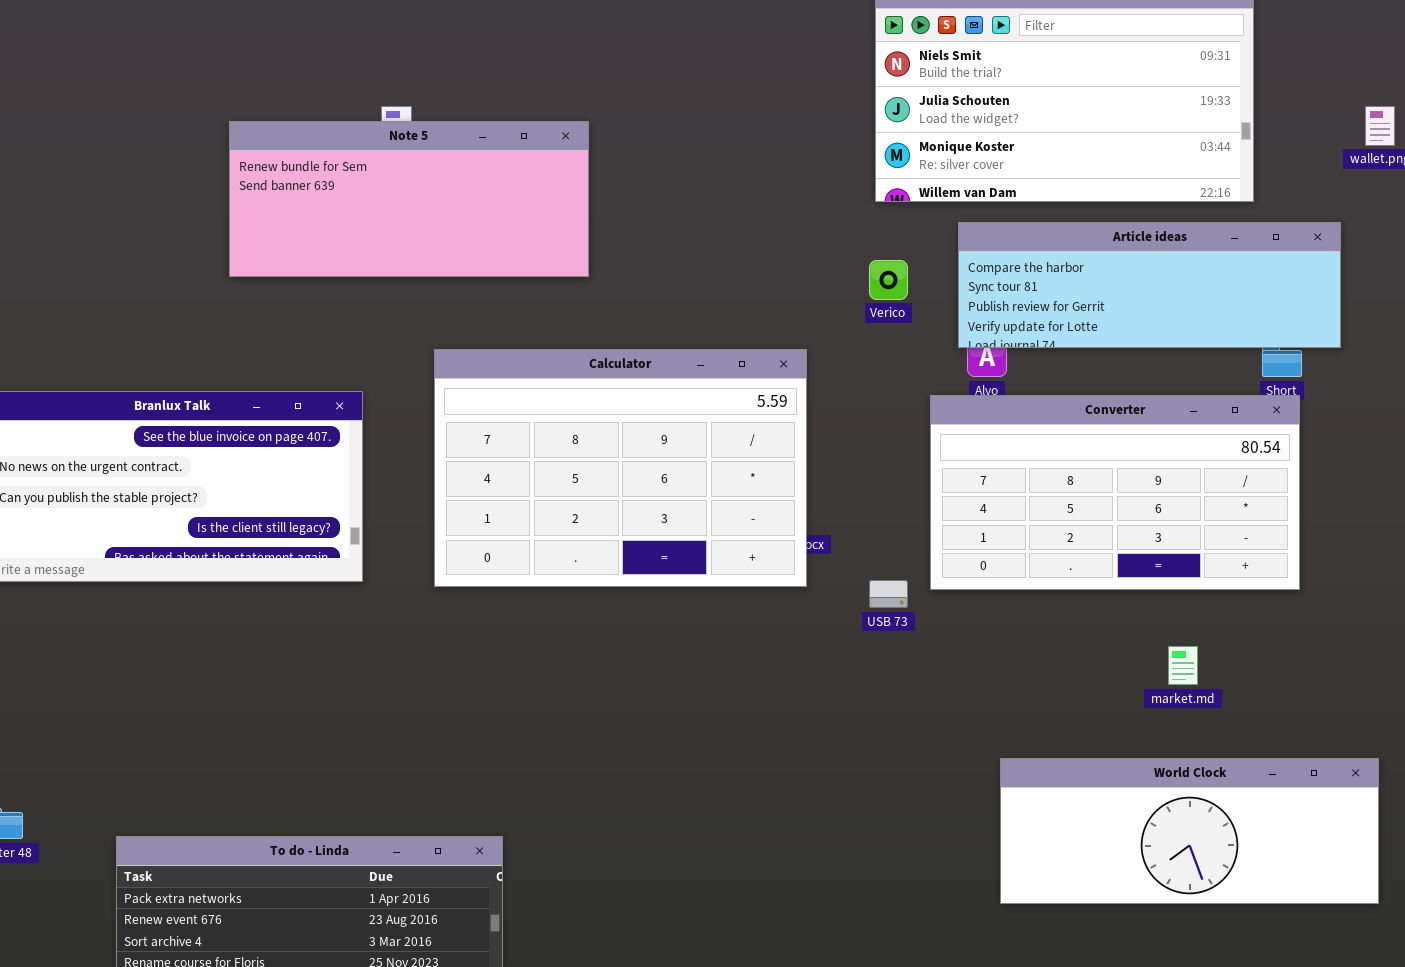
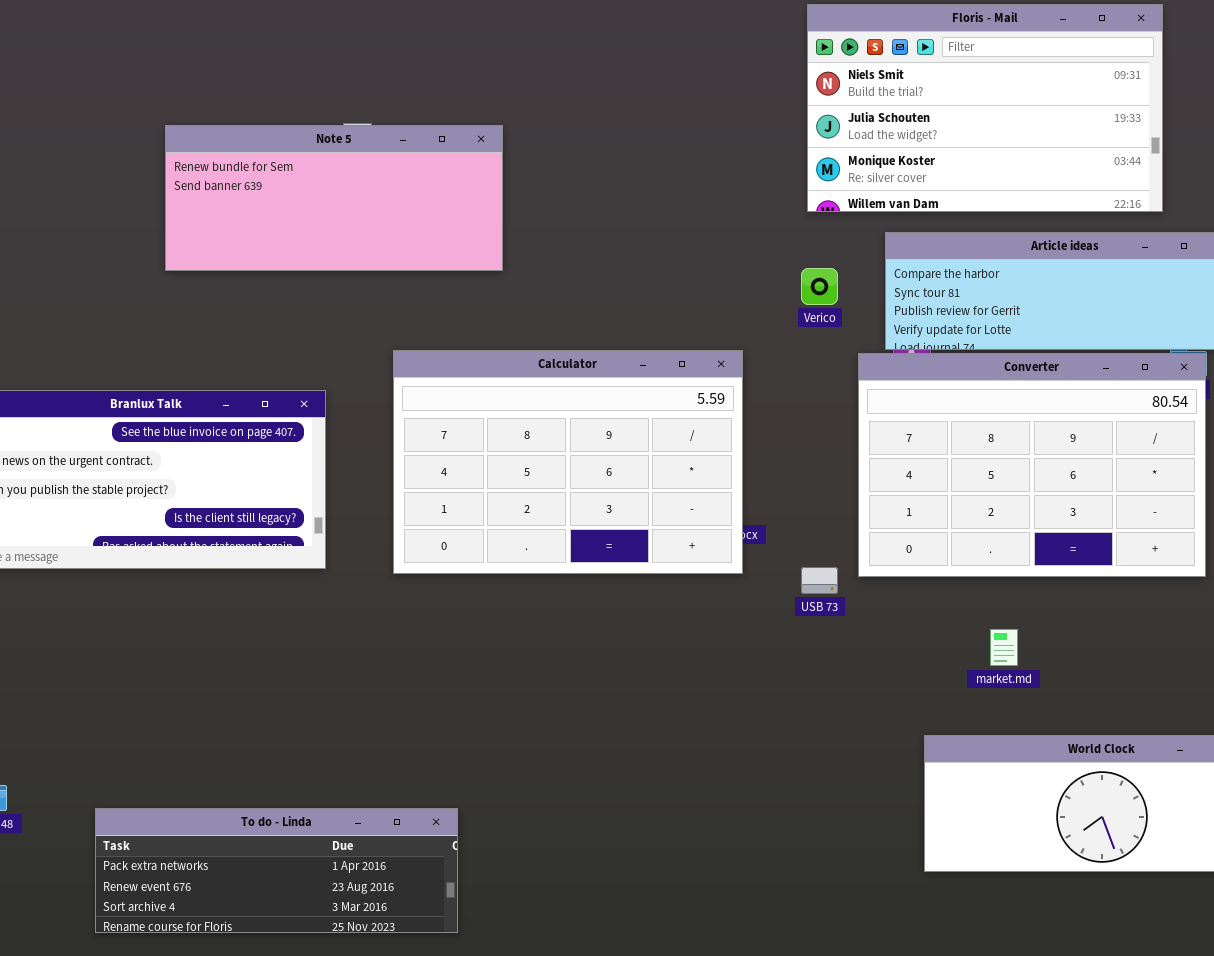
Note 5: [229,121,589,277] -> [165,125,503,271], moved
Converter: [930,395,1300,590] -> [858,353,1206,577], resized
market.md: [1168,646,1198,685] -> [990,629,1018,666], moved

